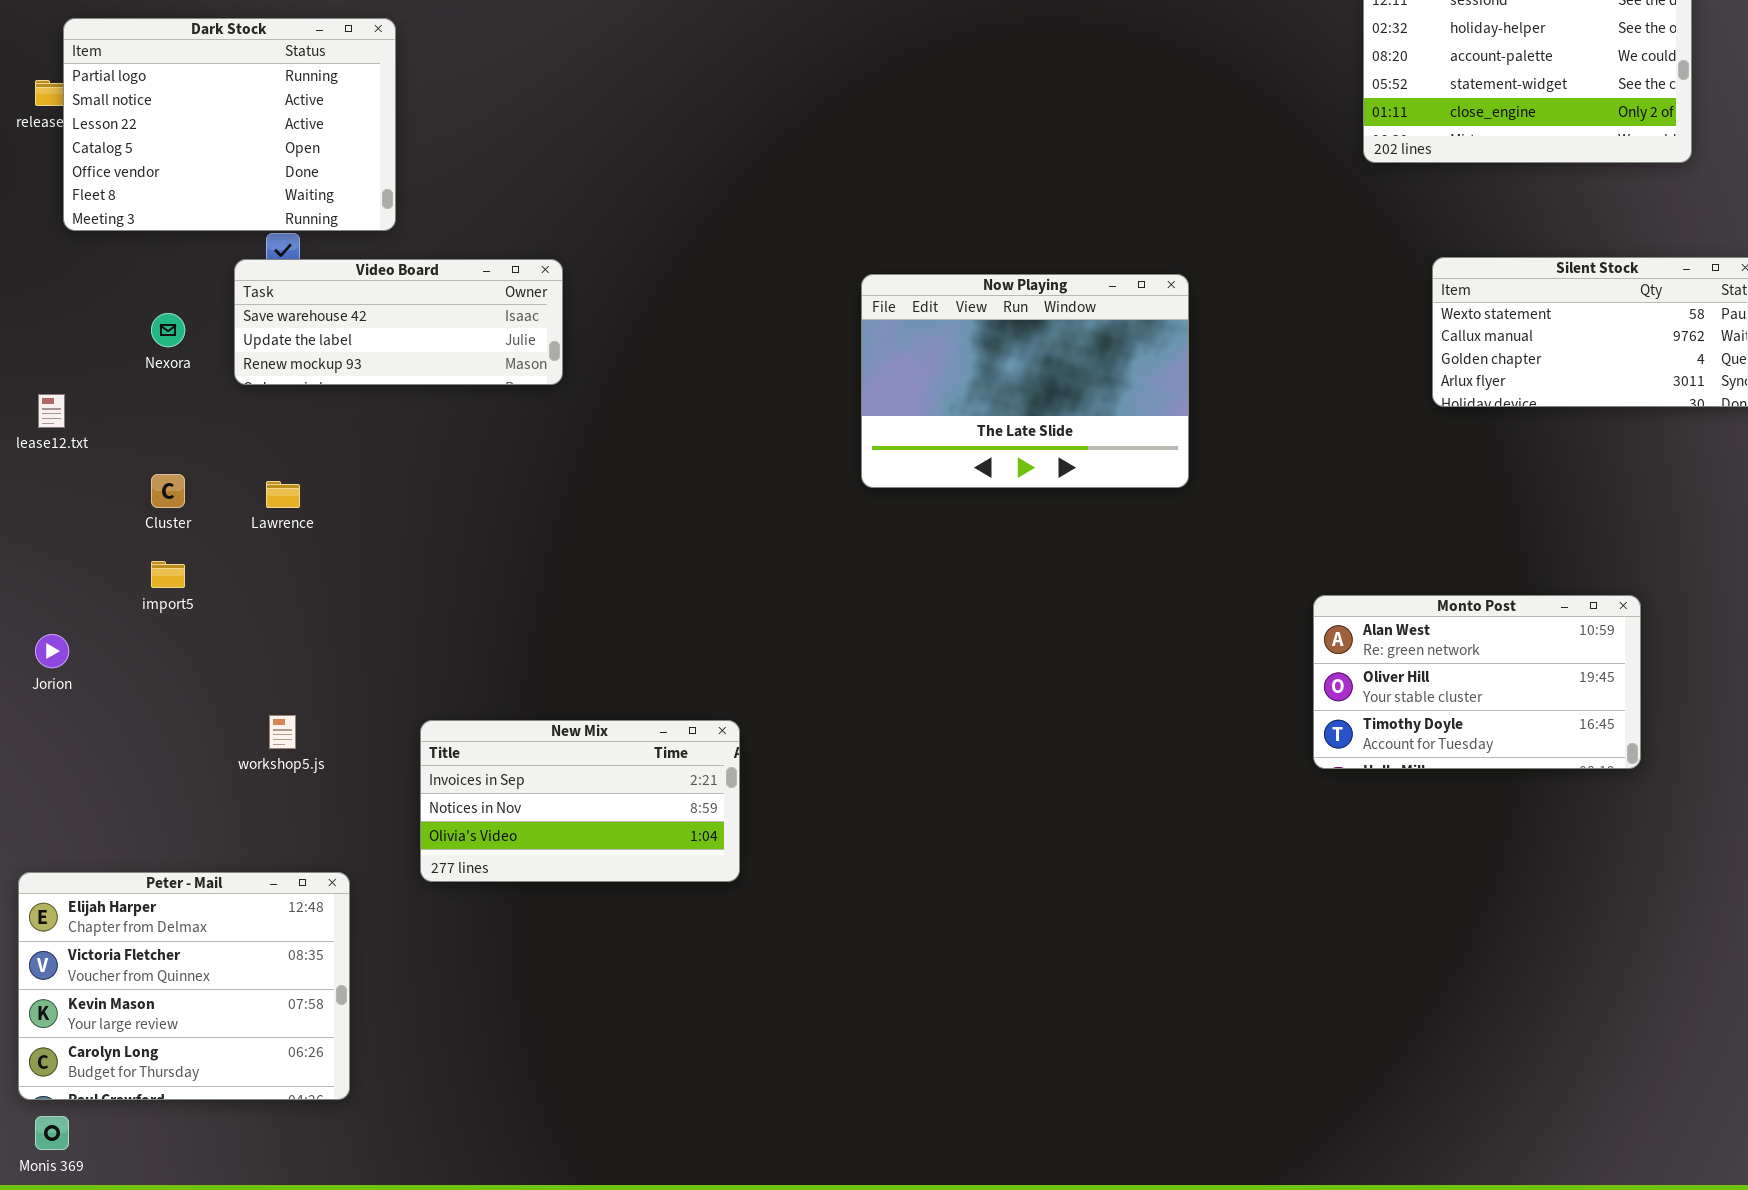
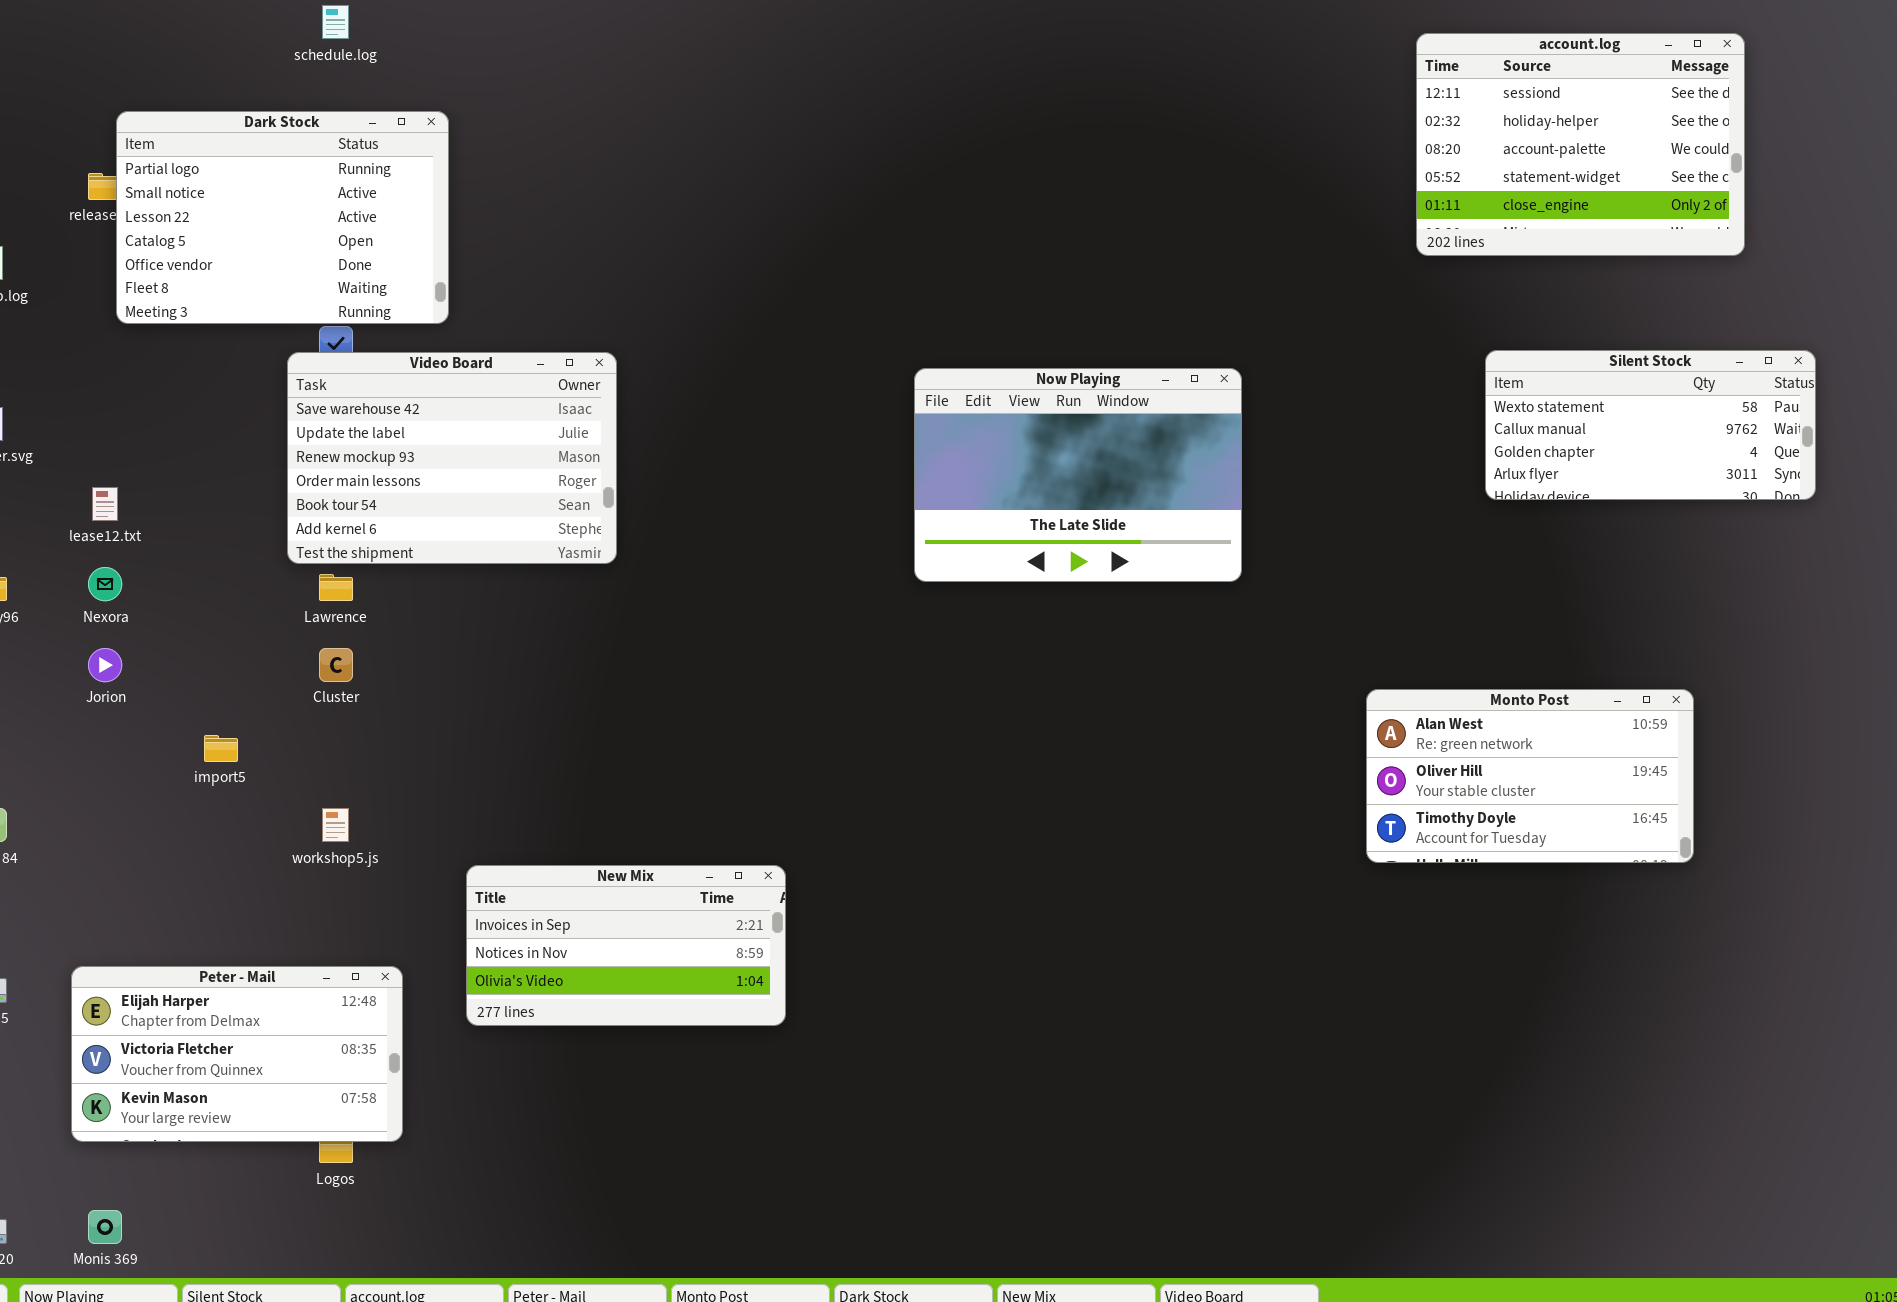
Video Board: [234,259,563,385] -> [287,352,617,564], resized
Nexora: [151,313,185,347] -> [88,567,122,601], moved
Cluster: [151,474,185,508] -> [319,648,353,682], moved
import5: [151,561,185,588] -> [204,735,238,762], moved
Jorion: [35,634,69,668] -> [88,648,122,682], moved
New Mix: [420,720,740,882] -> [466,865,786,1026], moved
Peter - Mail: [18,872,350,1100] -> [71,966,403,1142], resized

